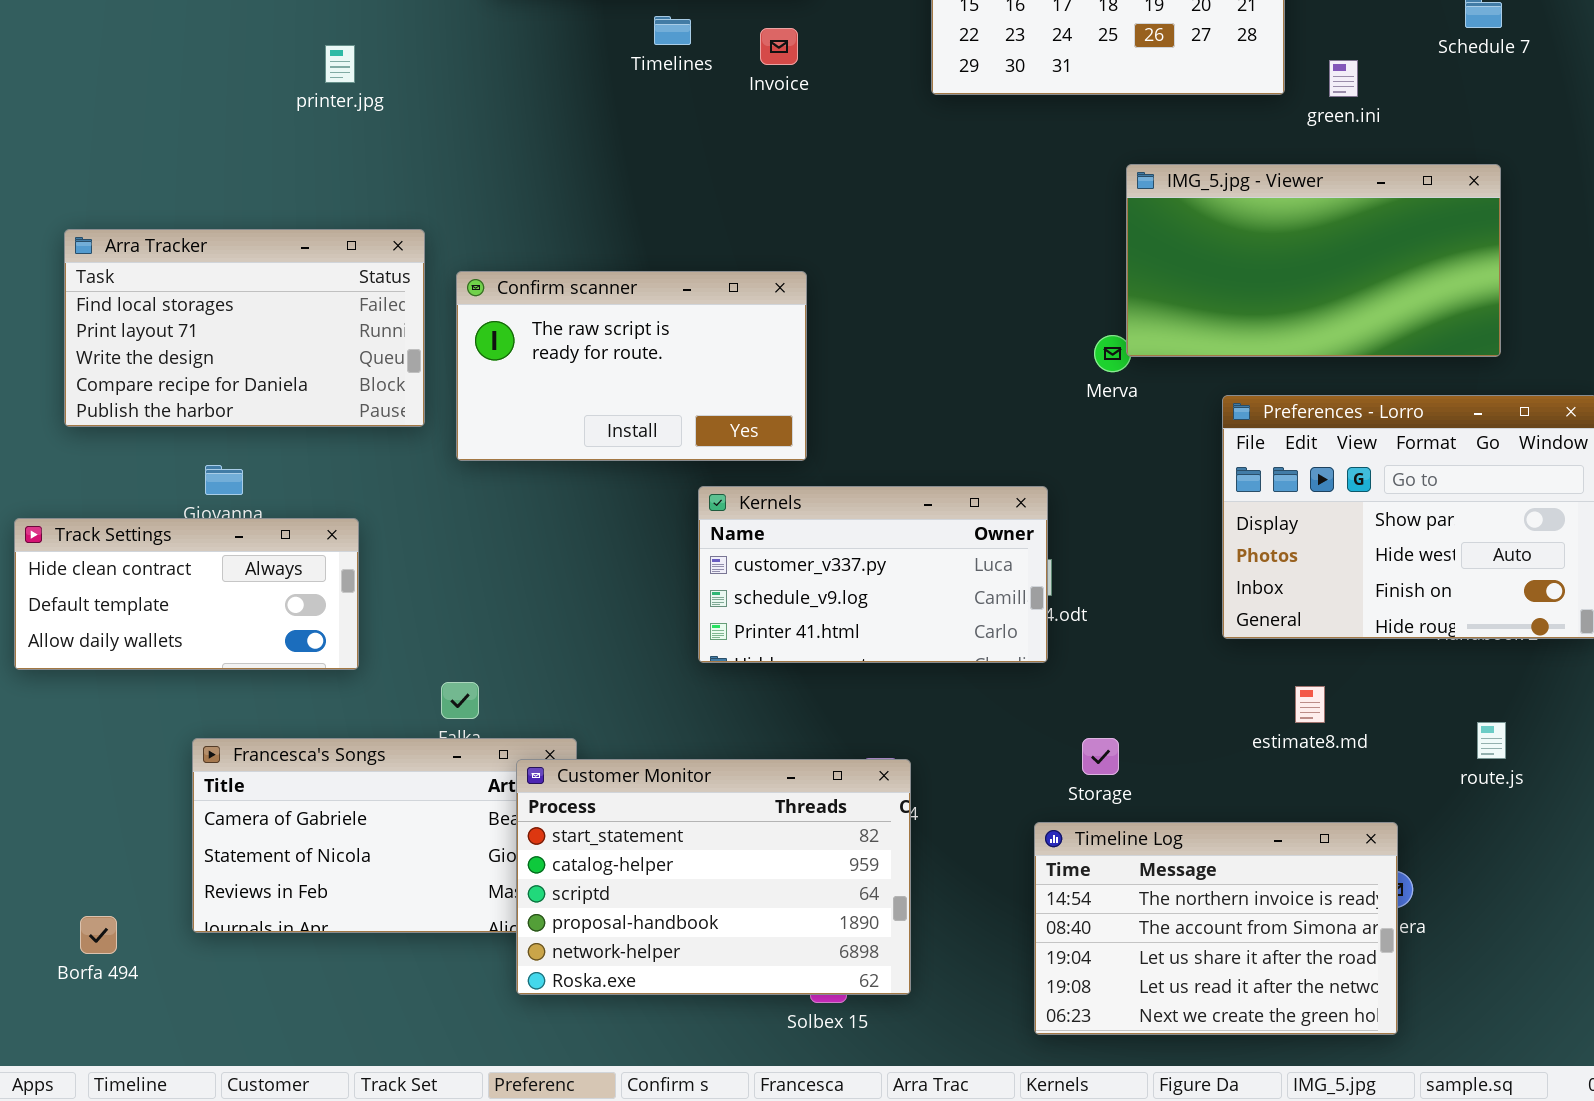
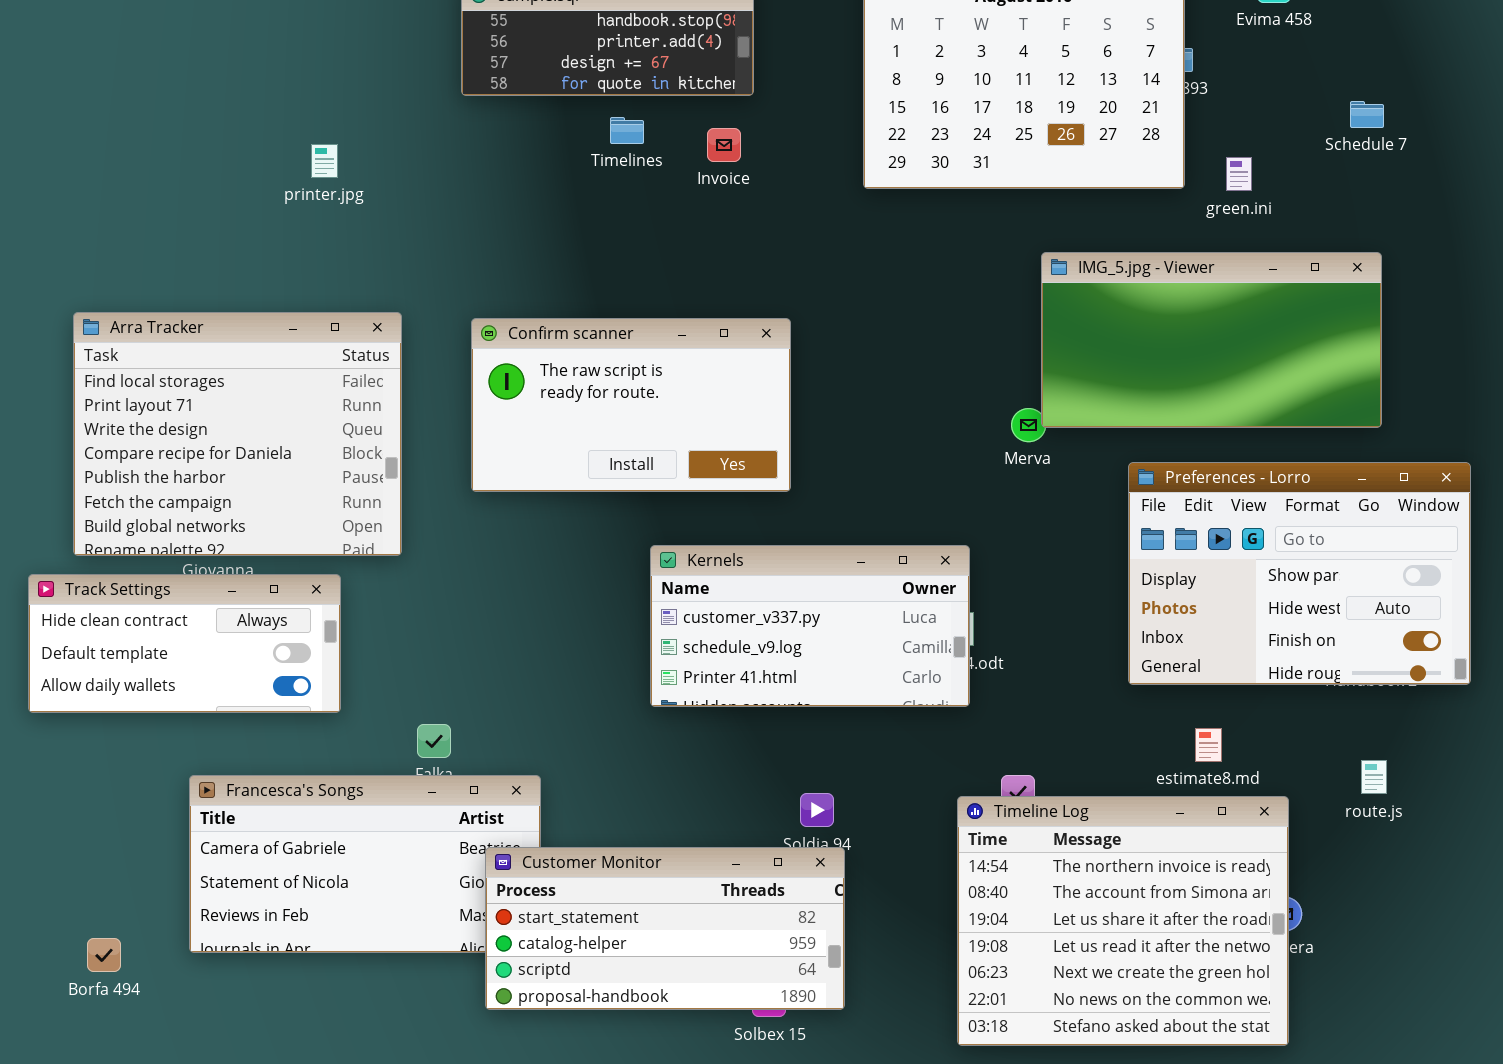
Arra Tracker: [64,229,425,427] -> [73,312,402,556], resized
Confirm scanner: [456,271,807,461] -> [471,318,791,492], moved
Customer Monitor: [516,759,911,995] -> [485,847,845,1010], resized
Timeline Log: [1034,822,1398,1035] -> [957,796,1289,1046], resized

